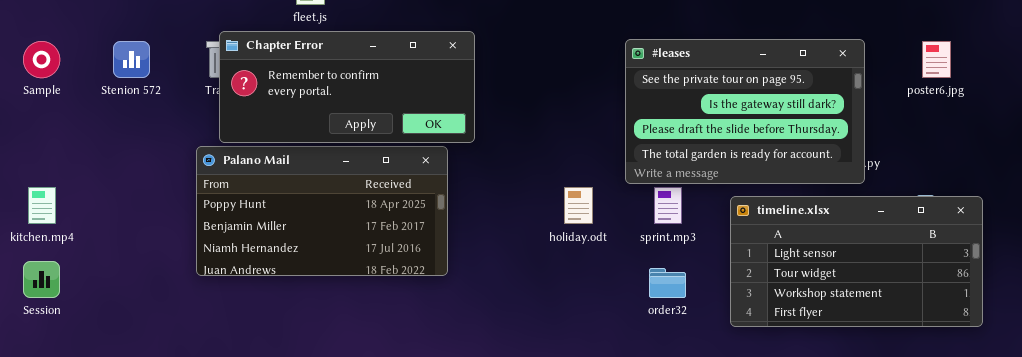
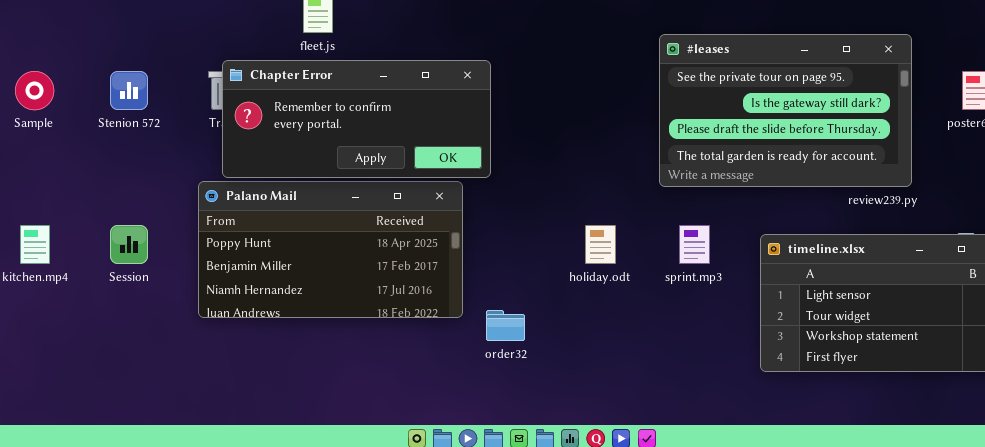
#leases: [625,39,865,184] -> [659,34,912,187], moved
Session: [23,261,60,298] -> [110,225,148,264], moved
order32: [649,268,686,298] -> [486,310,525,341], moved

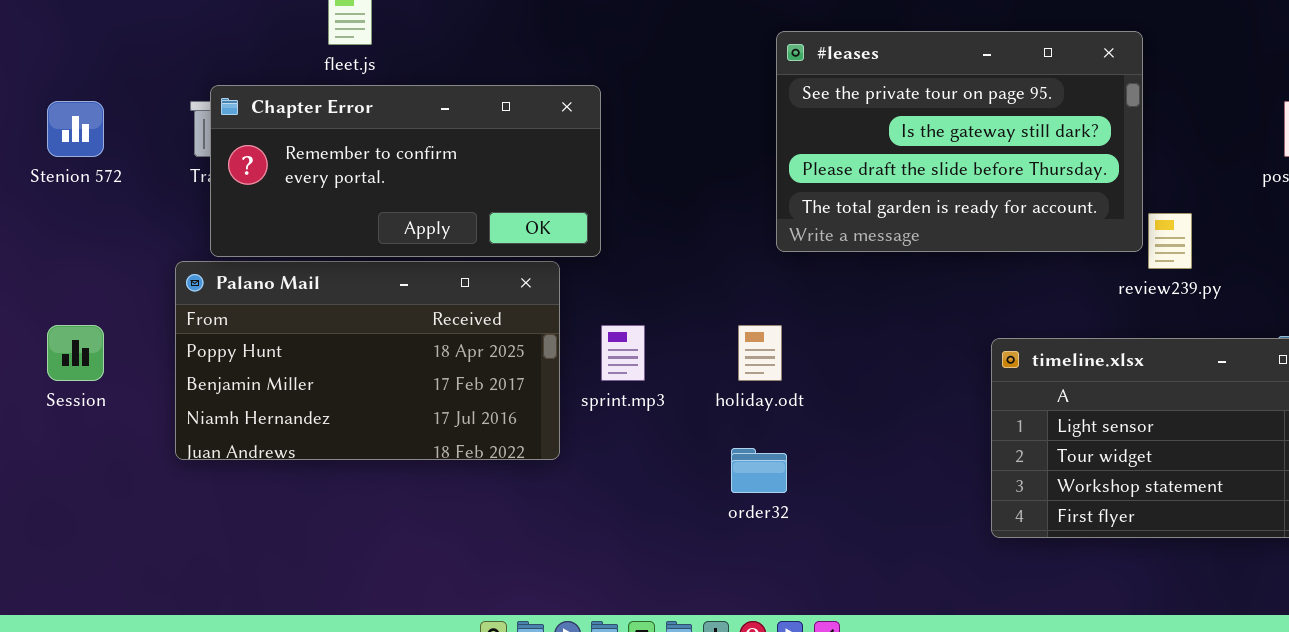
#leases: [659,34,912,187] -> [776,31,1143,252], moved
sprint.mp3: [679,225,710,264] -> [601,325,645,381], moved
order32: [486,310,525,341] -> [731,448,787,493], moved

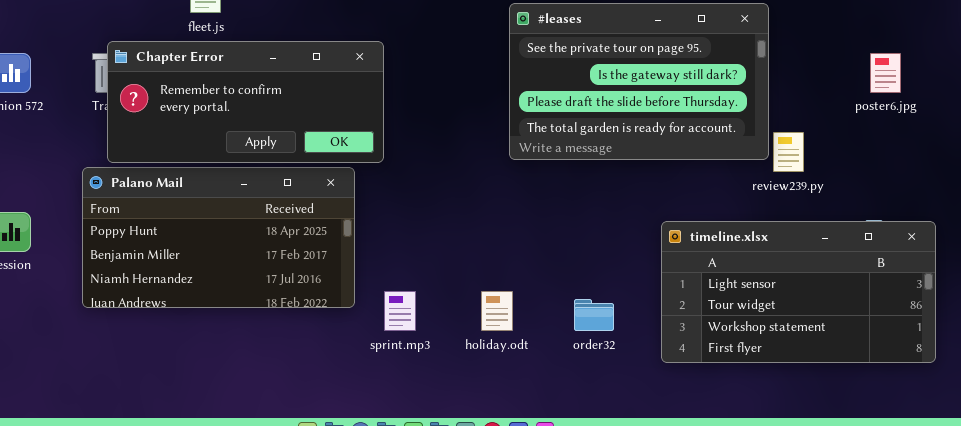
sprint.mp3: [601,325,645,381] -> [384,291,416,331], moved
holiday.odt: [738,325,782,381] -> [481,291,513,331], moved
order32: [731,448,787,493] -> [574,299,614,331], moved

